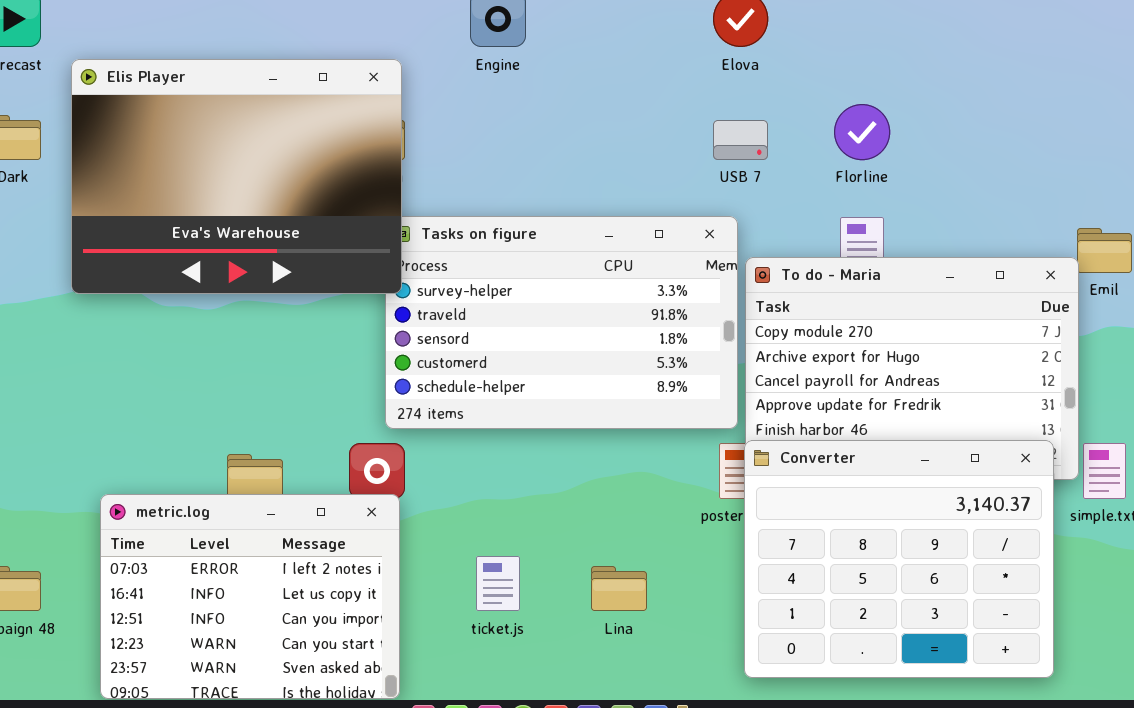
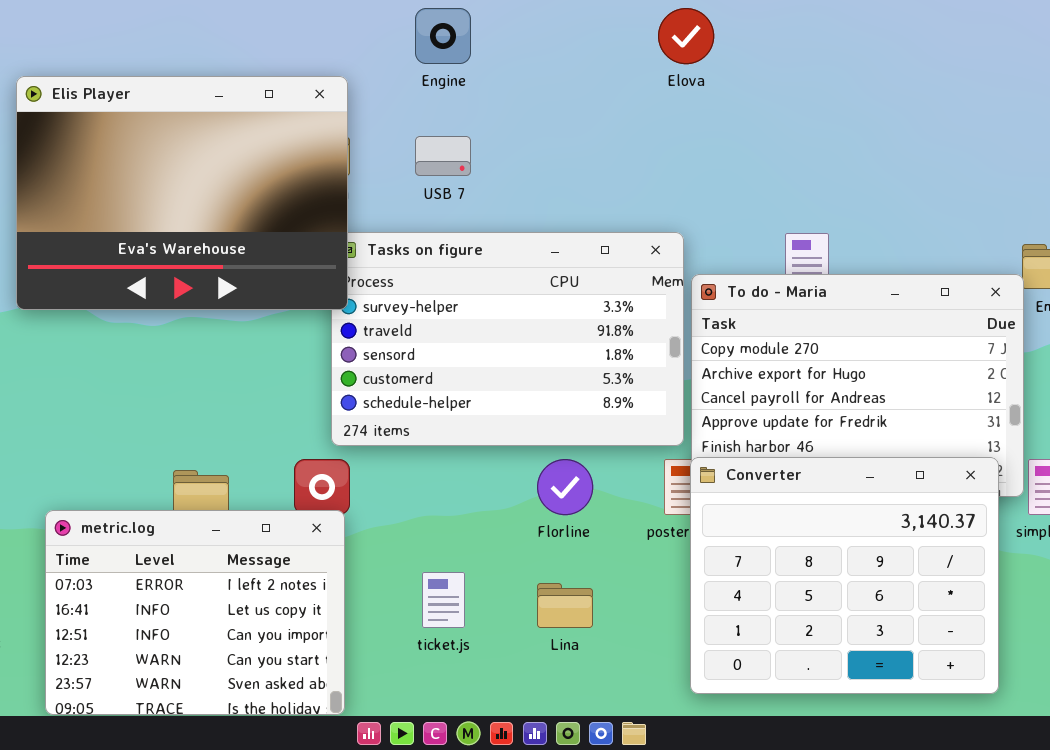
Florline: [834,104,890,160] -> [537,459,593,515], moved
USB 7: [713,120,768,160] -> [415,136,471,176], moved

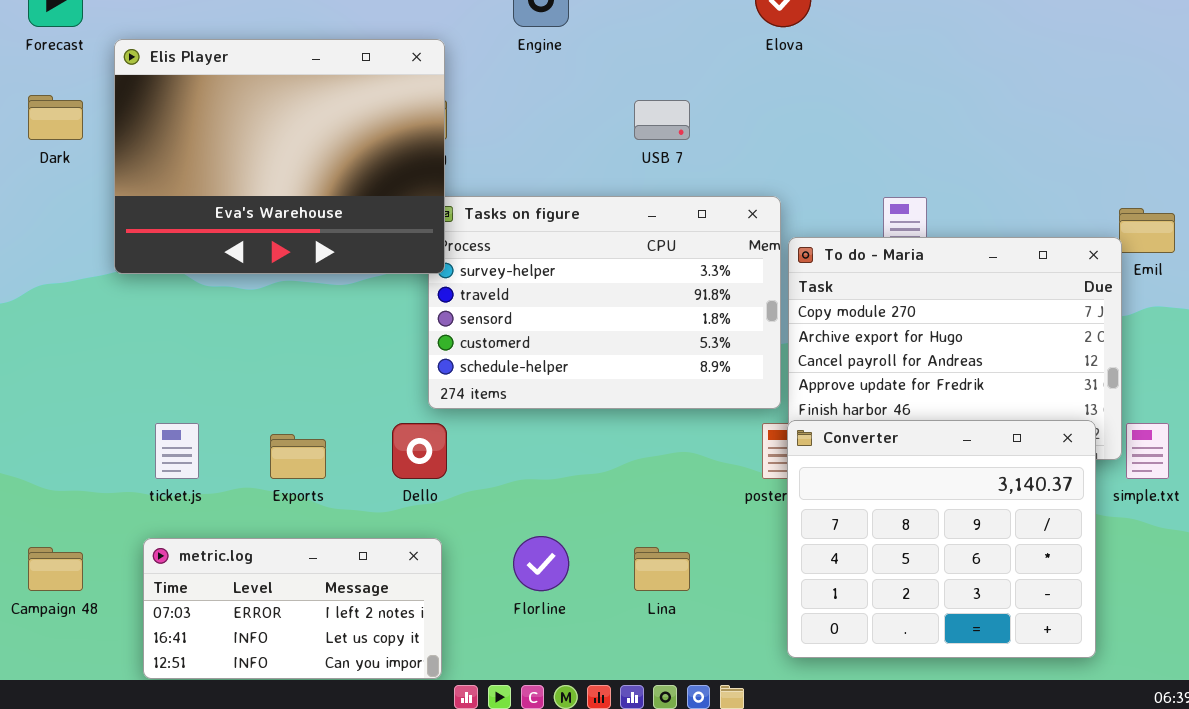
USB 7: [415,136,471,176] -> [634,100,690,140], moved
Florline: [537,459,593,515] -> [513,536,569,591], moved
metric.log: [45,510,345,715] -> [143,538,442,679], resized
ticket.js: [422,572,465,628] -> [155,423,199,479], moved

